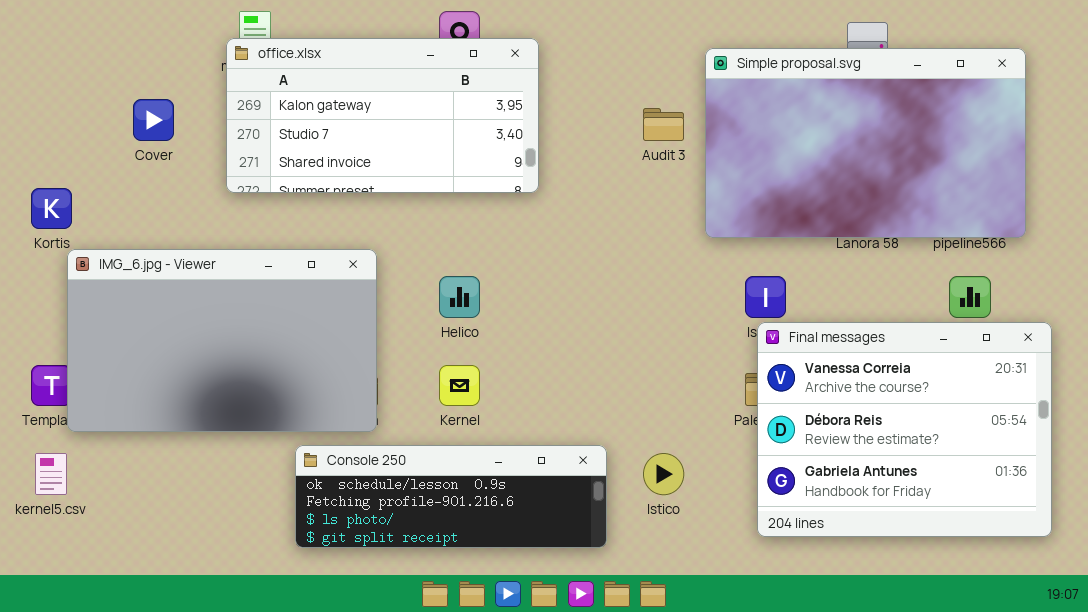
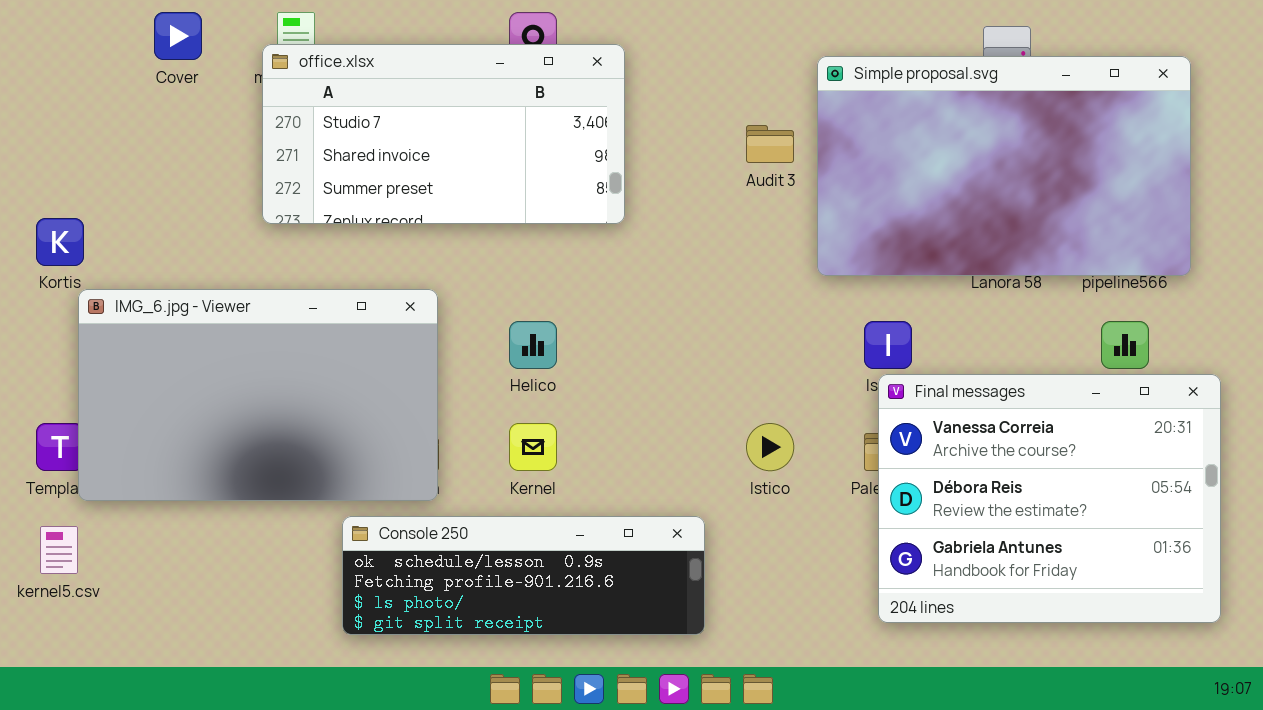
office.xlsx: [226,38,539,193] -> [262,44,625,224], scrolled down 1 row
Cover: [133,99,174,141] -> [154,12,202,60], moved
Istico: [643,453,684,495] -> [746,423,794,471], moved

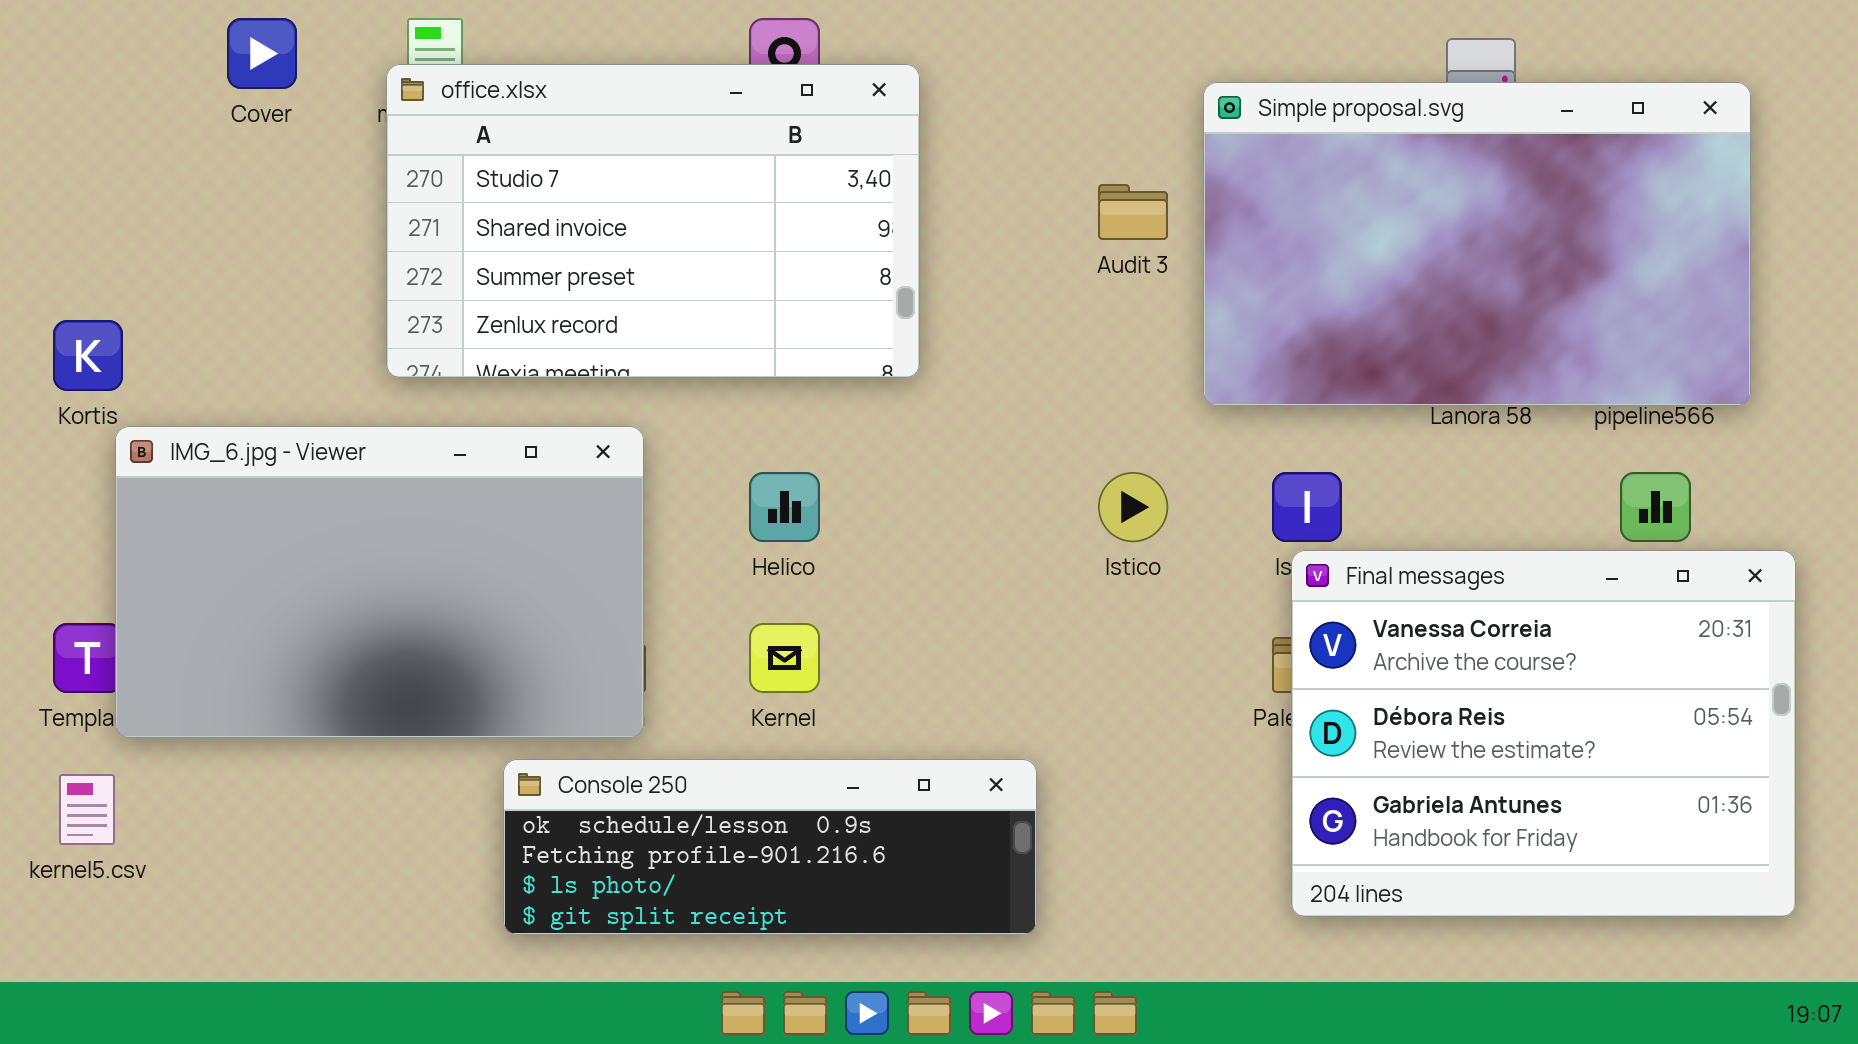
office.xlsx: [262,44,625,224] -> [386,64,920,378], resized
Istico: [746,423,794,471] -> [1098,472,1168,542], moved

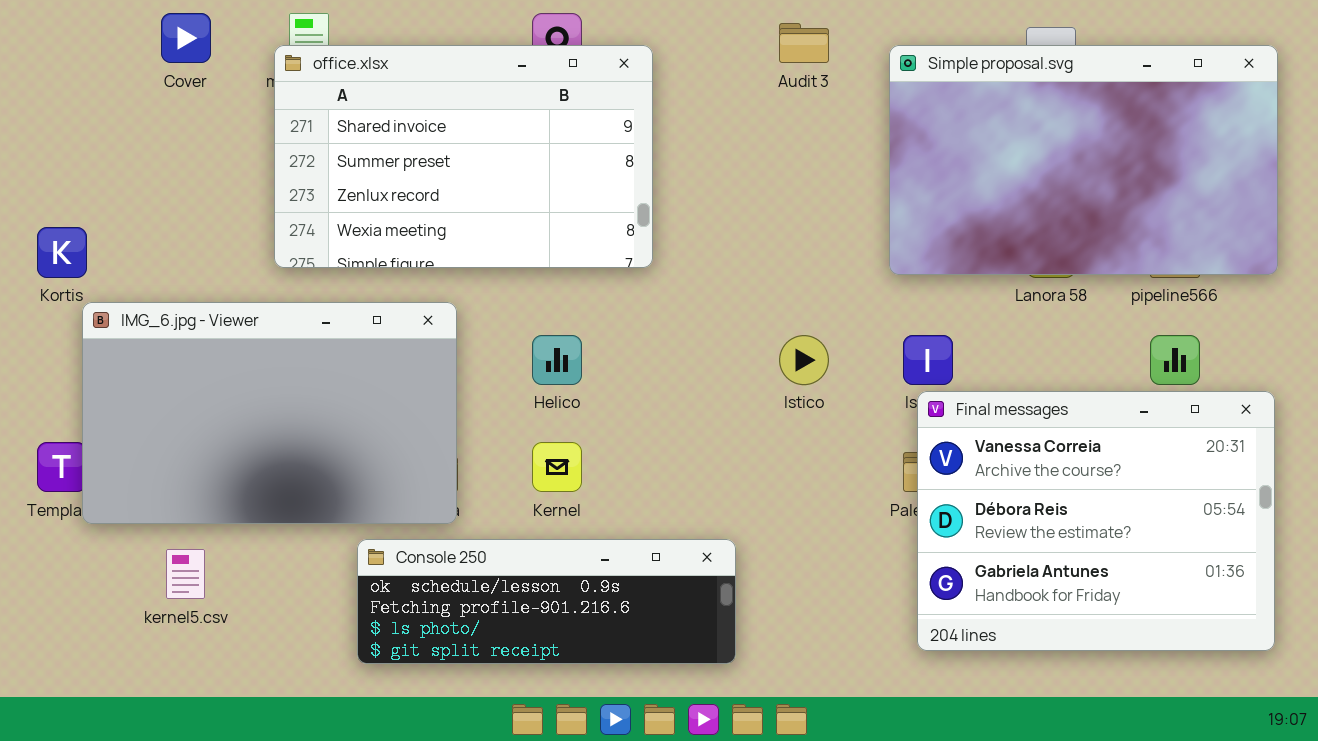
office.xlsx: [386,64,920,378] -> [274,45,653,268], scrolled down 1 row
Simple proposal.svg: [1203,82,1751,406] -> [889,45,1278,275], moved
Audit 3: [1098,184,1168,240] -> [779,23,829,63], moved
kernel5.csv: [59,774,115,845] -> [166,549,205,599], moved

